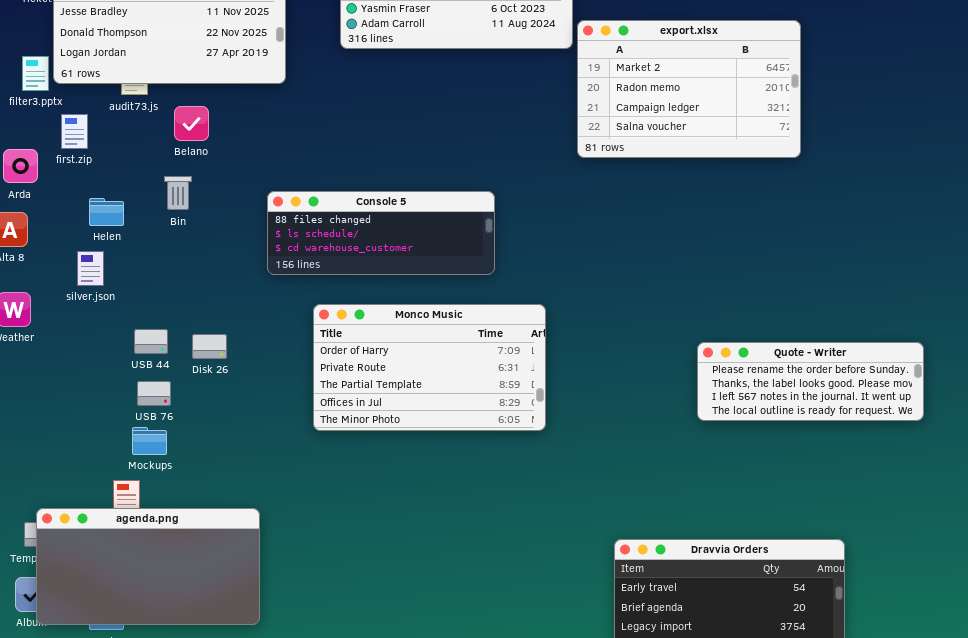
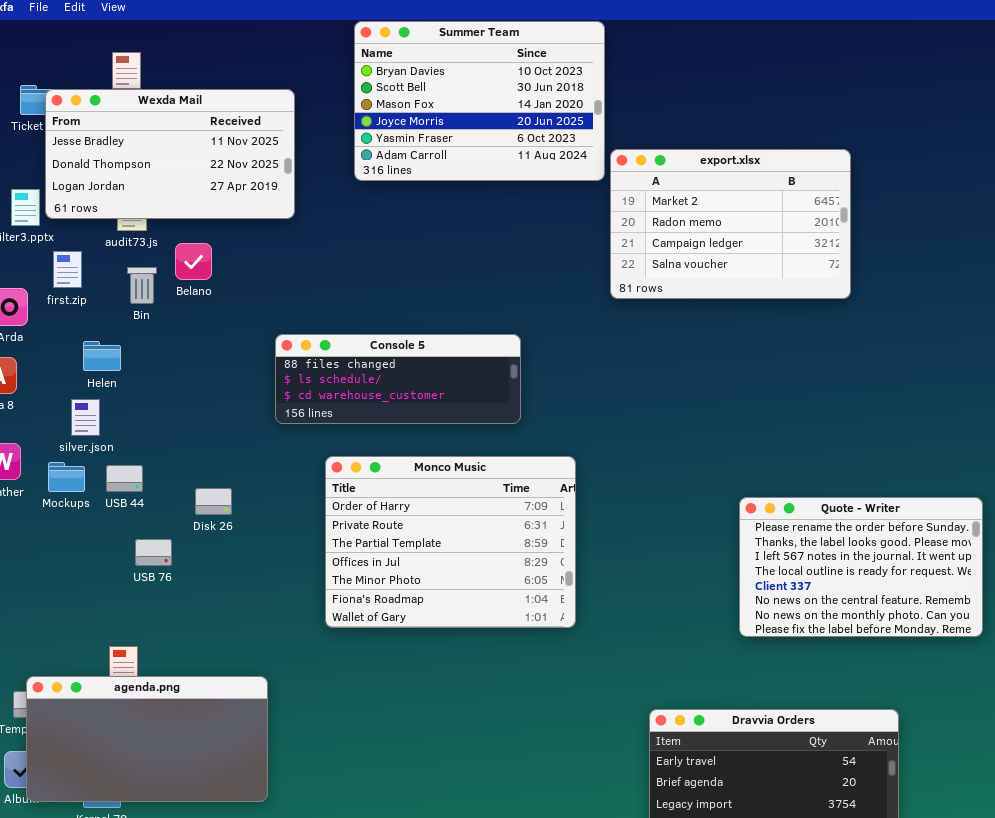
Bin: [164,176,192,210] -> [127,267,157,304], moved
Monco Music: [313,304,546,431] -> [325,456,576,628], resized
USB 44: [134,329,168,354] -> [106,465,143,492], moved
Quote - Writer: [697,342,924,421] -> [739,497,983,637], resized
Mockups: [132,427,167,455] -> [48,462,85,492], moved

